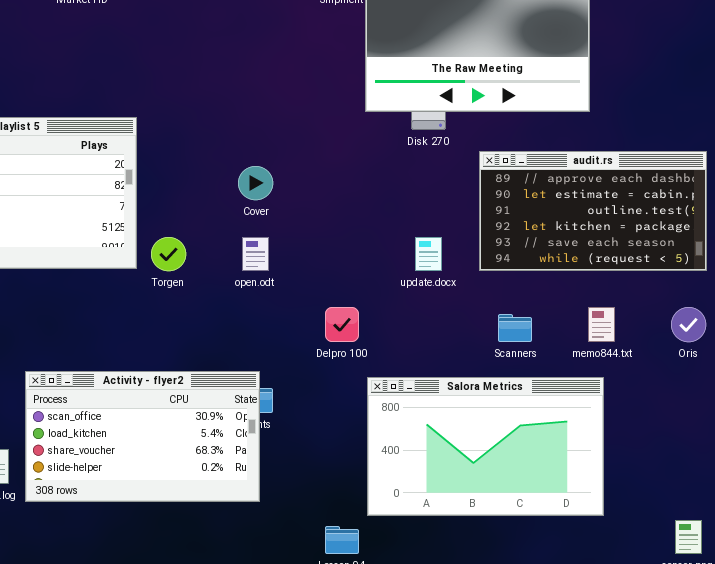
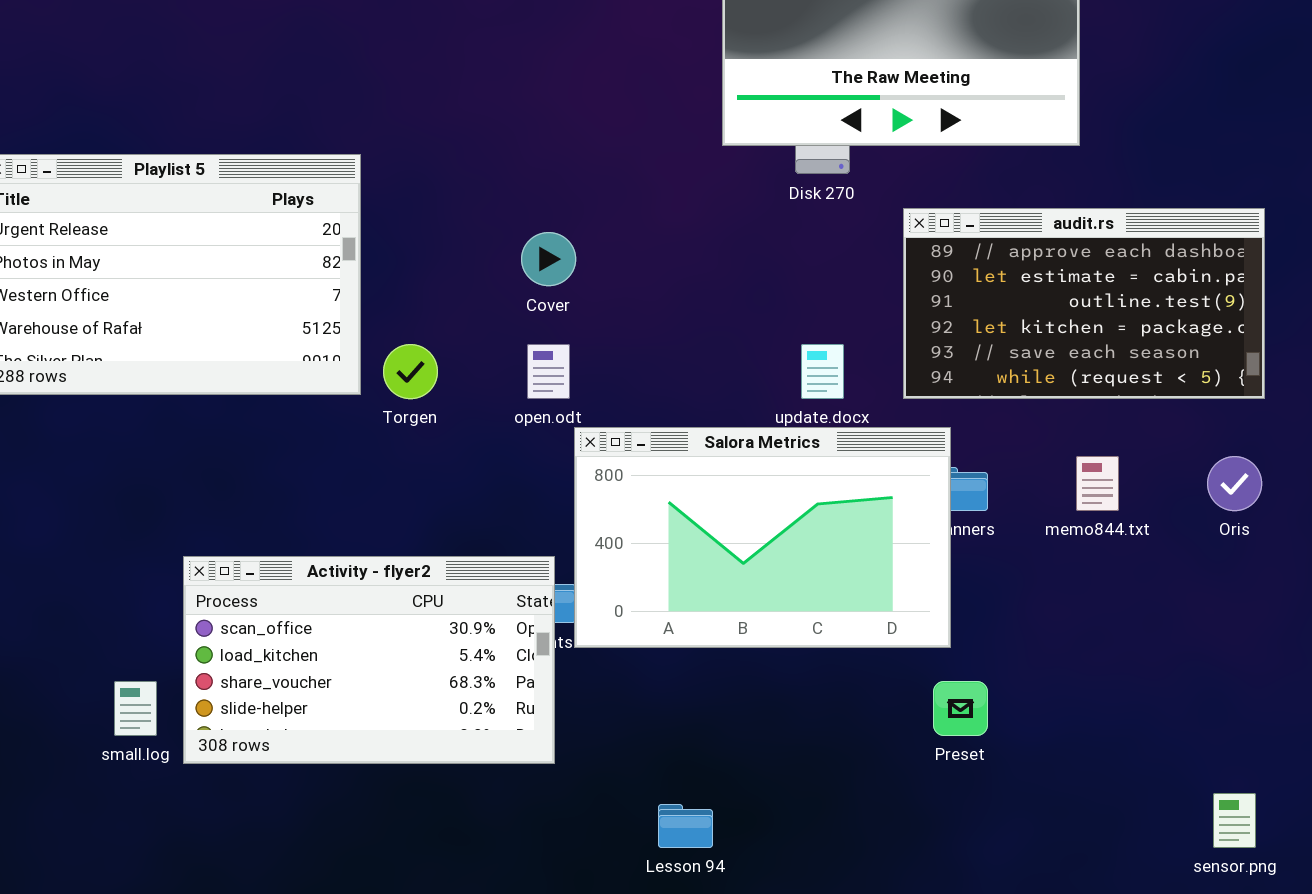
Salora Metrics: [367,377,604,516] -> [574,427,951,648], moved

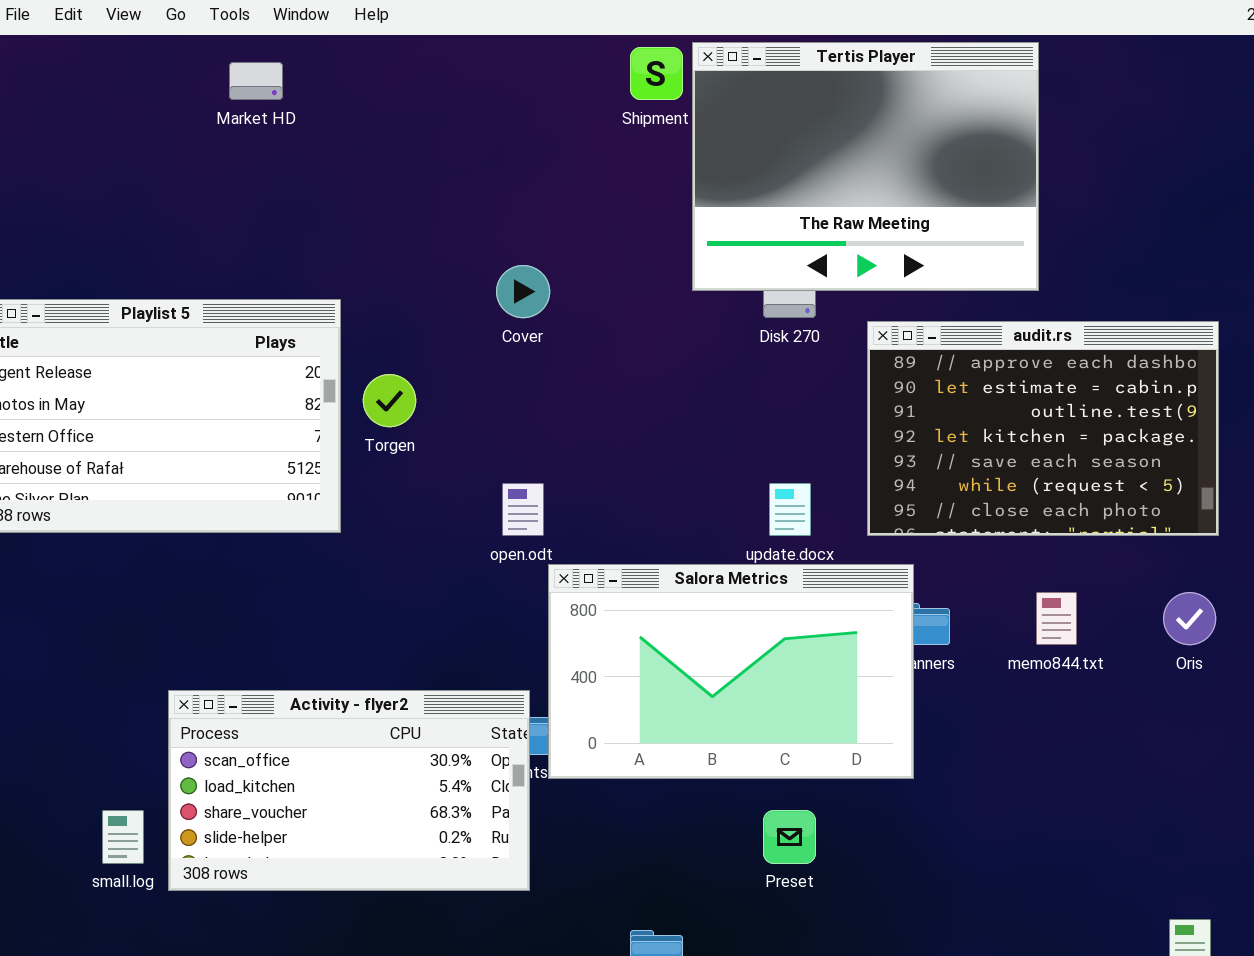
audit.rs: [903,208,1265,399] -> [867,321,1219,536], resized
Cover: [521,232,576,286] -> [496,265,550,318], moved
Torgen: [383,344,438,399] -> [363,374,416,427], moved
Preset: [933,681,988,736] -> [763,810,816,864], moved

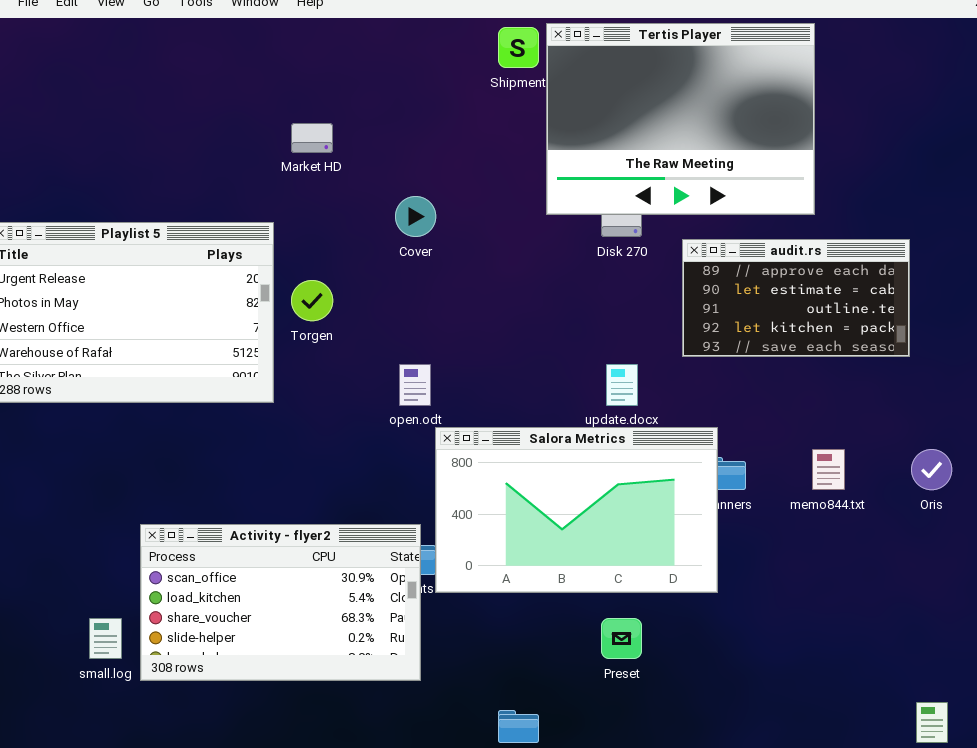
Market HD: [229,62,283,100] -> [291,123,333,153], moved
audit.rs: [867,321,1219,536] -> [682,239,910,357], resized

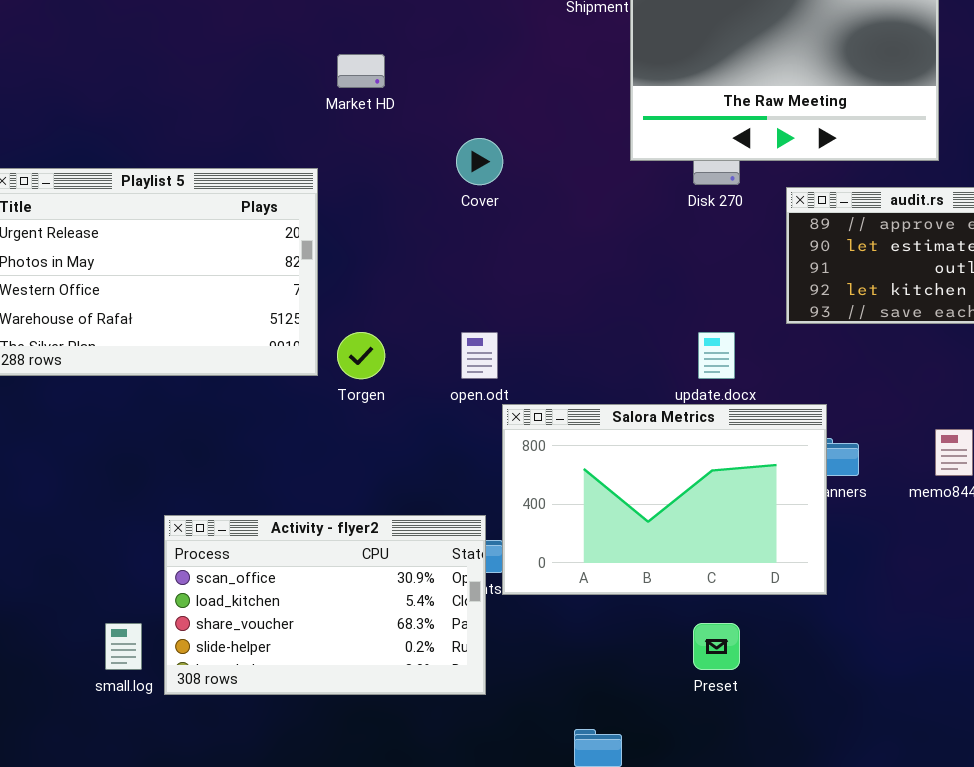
Torgen: [291,280,333,321] -> [337,332,385,379], moved

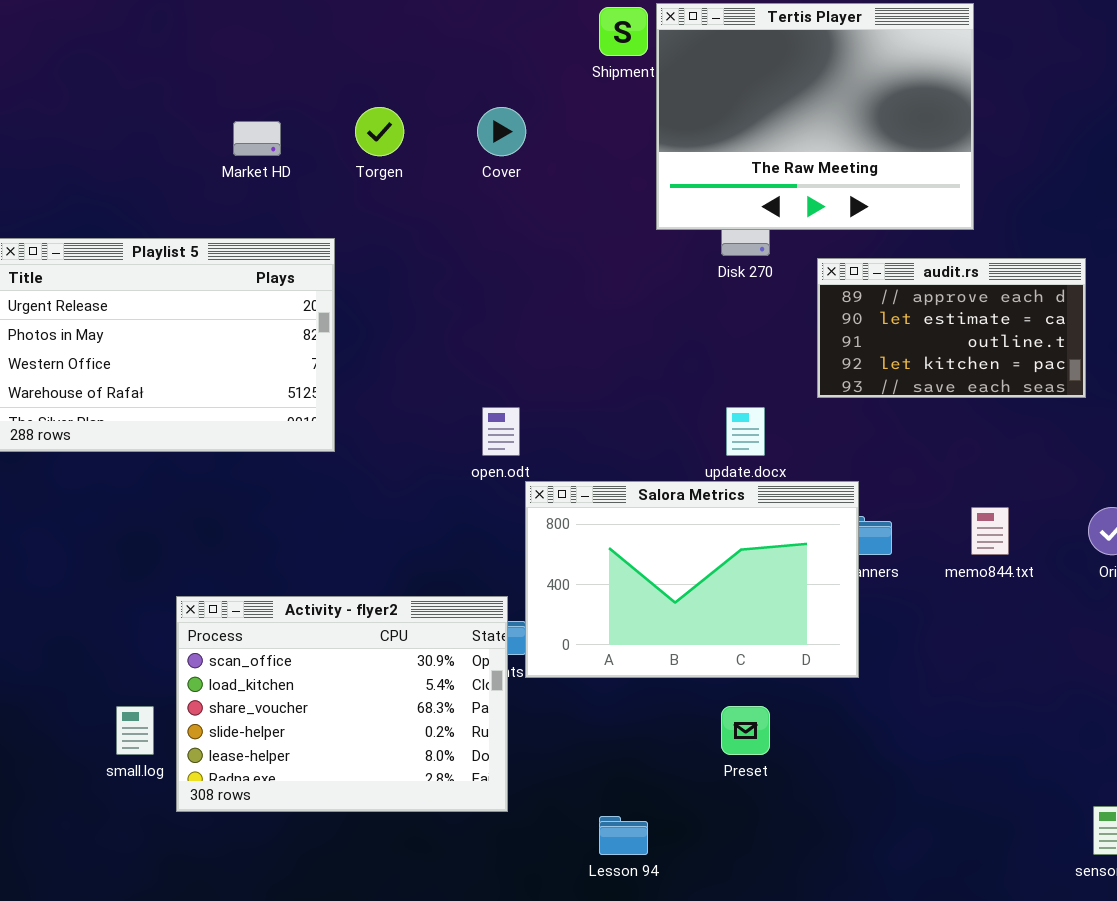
Market HD: [337,54,385,88] -> [233,121,281,156], moved
Cover: [456,138,503,185] -> [477,107,526,156], moved
Torgen: [337,332,385,379] -> [355,107,404,156], moved
Activity - flyer2: [164,515,486,695] -> [176,596,508,812], resized

